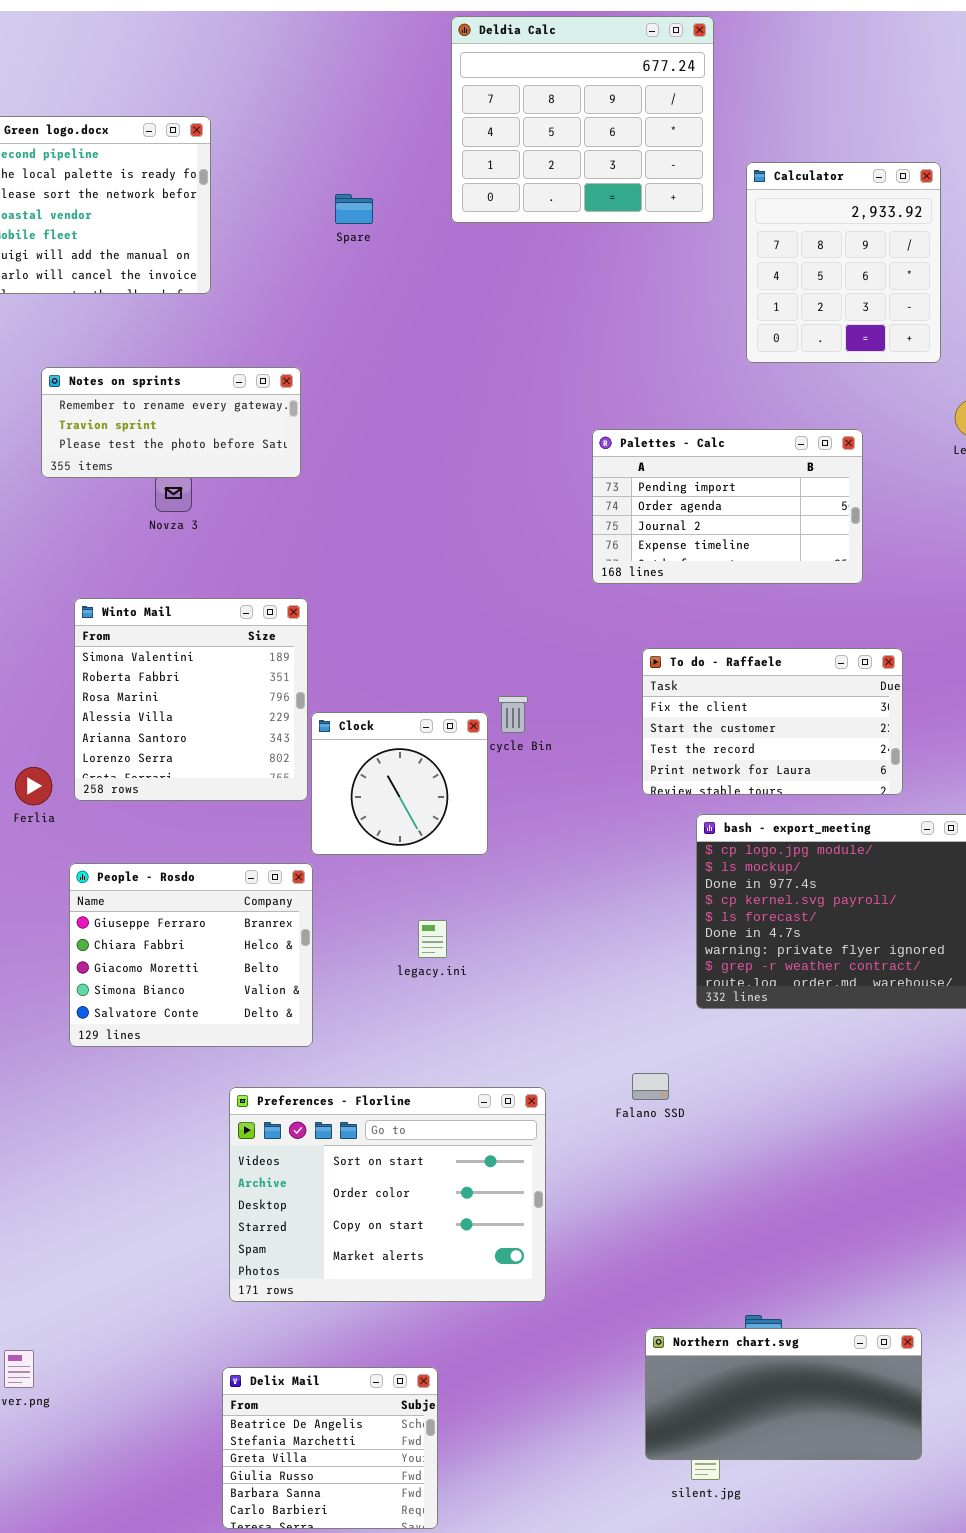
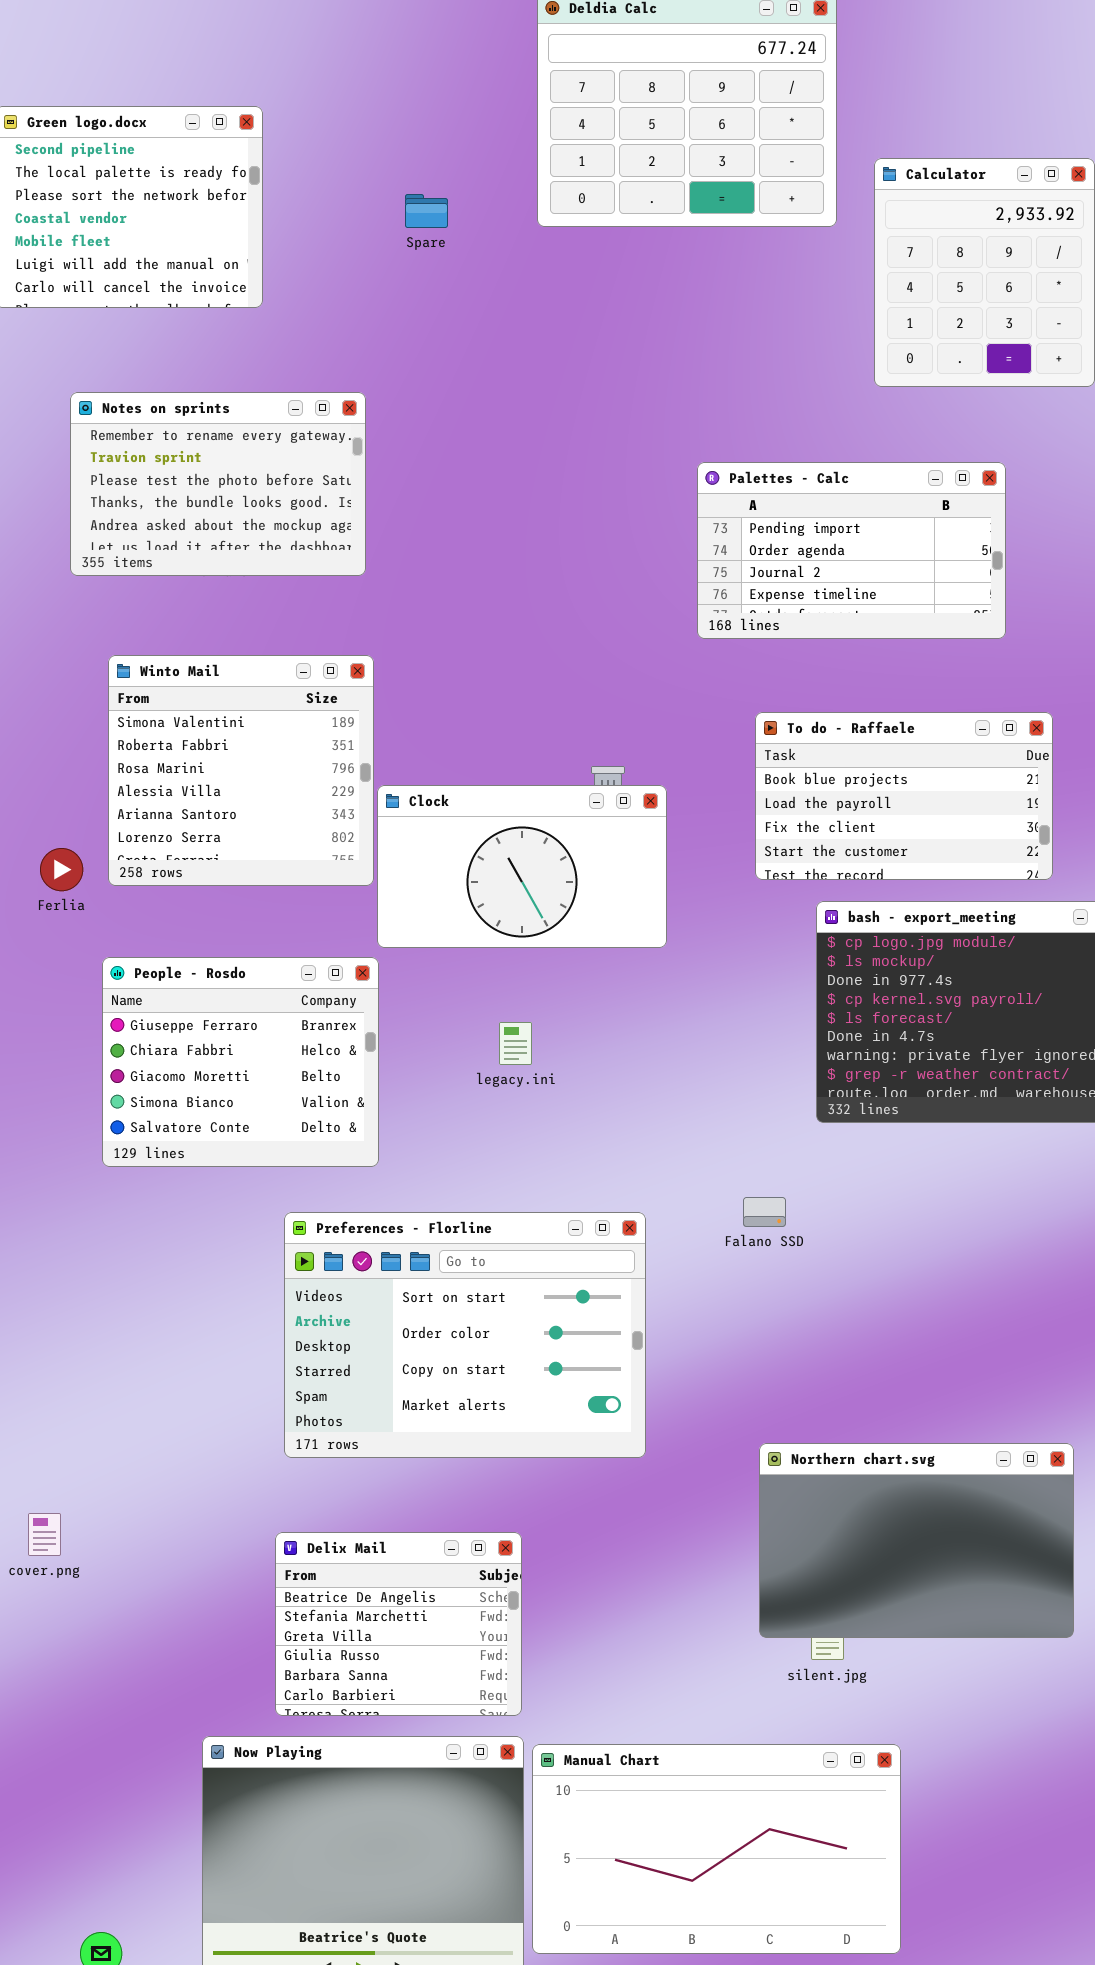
Notes on sprints: [41,367,301,478] -> [70,392,366,576], resized
To do - Raffaele: [642,648,903,795] -> [755,712,1053,880], scrolled up 2 rows
Clock: [311,712,488,855] -> [377,785,667,948], resized
Northern chart.svg: [645,1328,922,1460] -> [759,1443,1074,1638], resized

